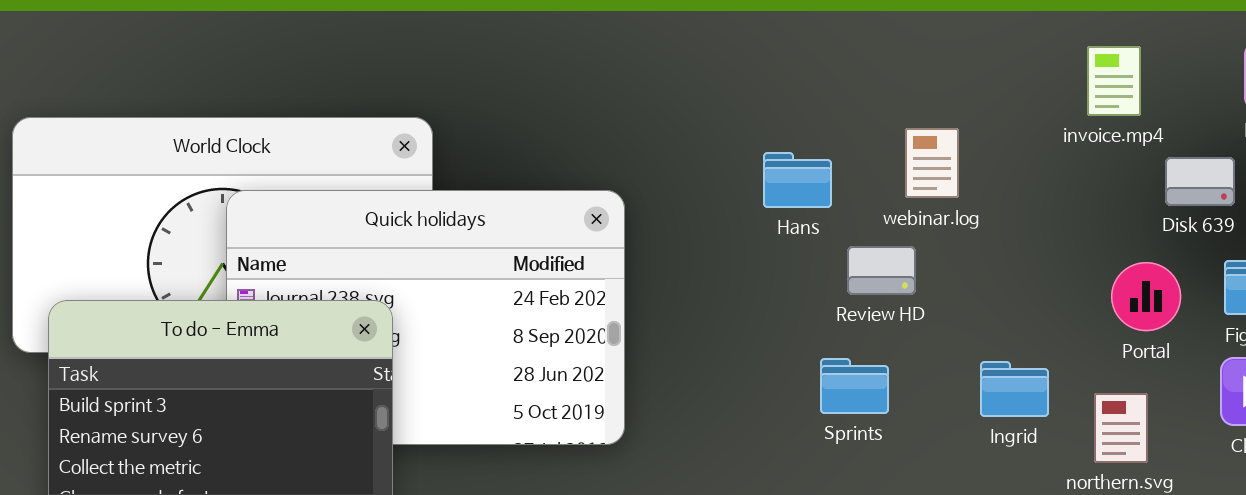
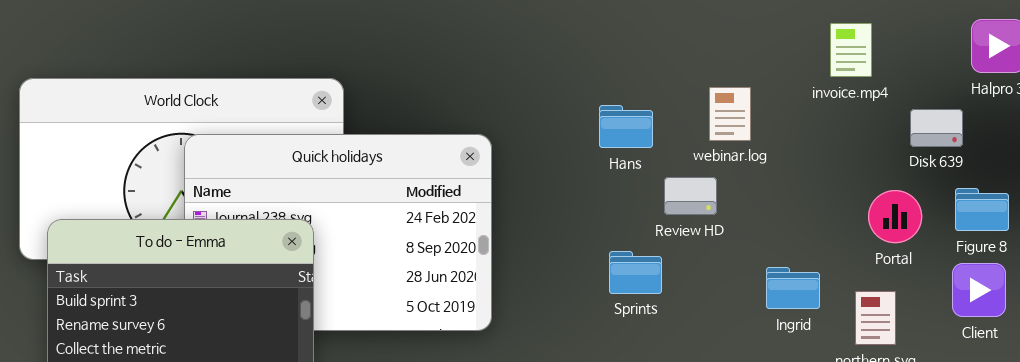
invoice.mp4: [1087,46,1141,116] -> [830,23,872,77], moved
Sprints: [820,358,889,414] -> [609,251,662,294], moved

